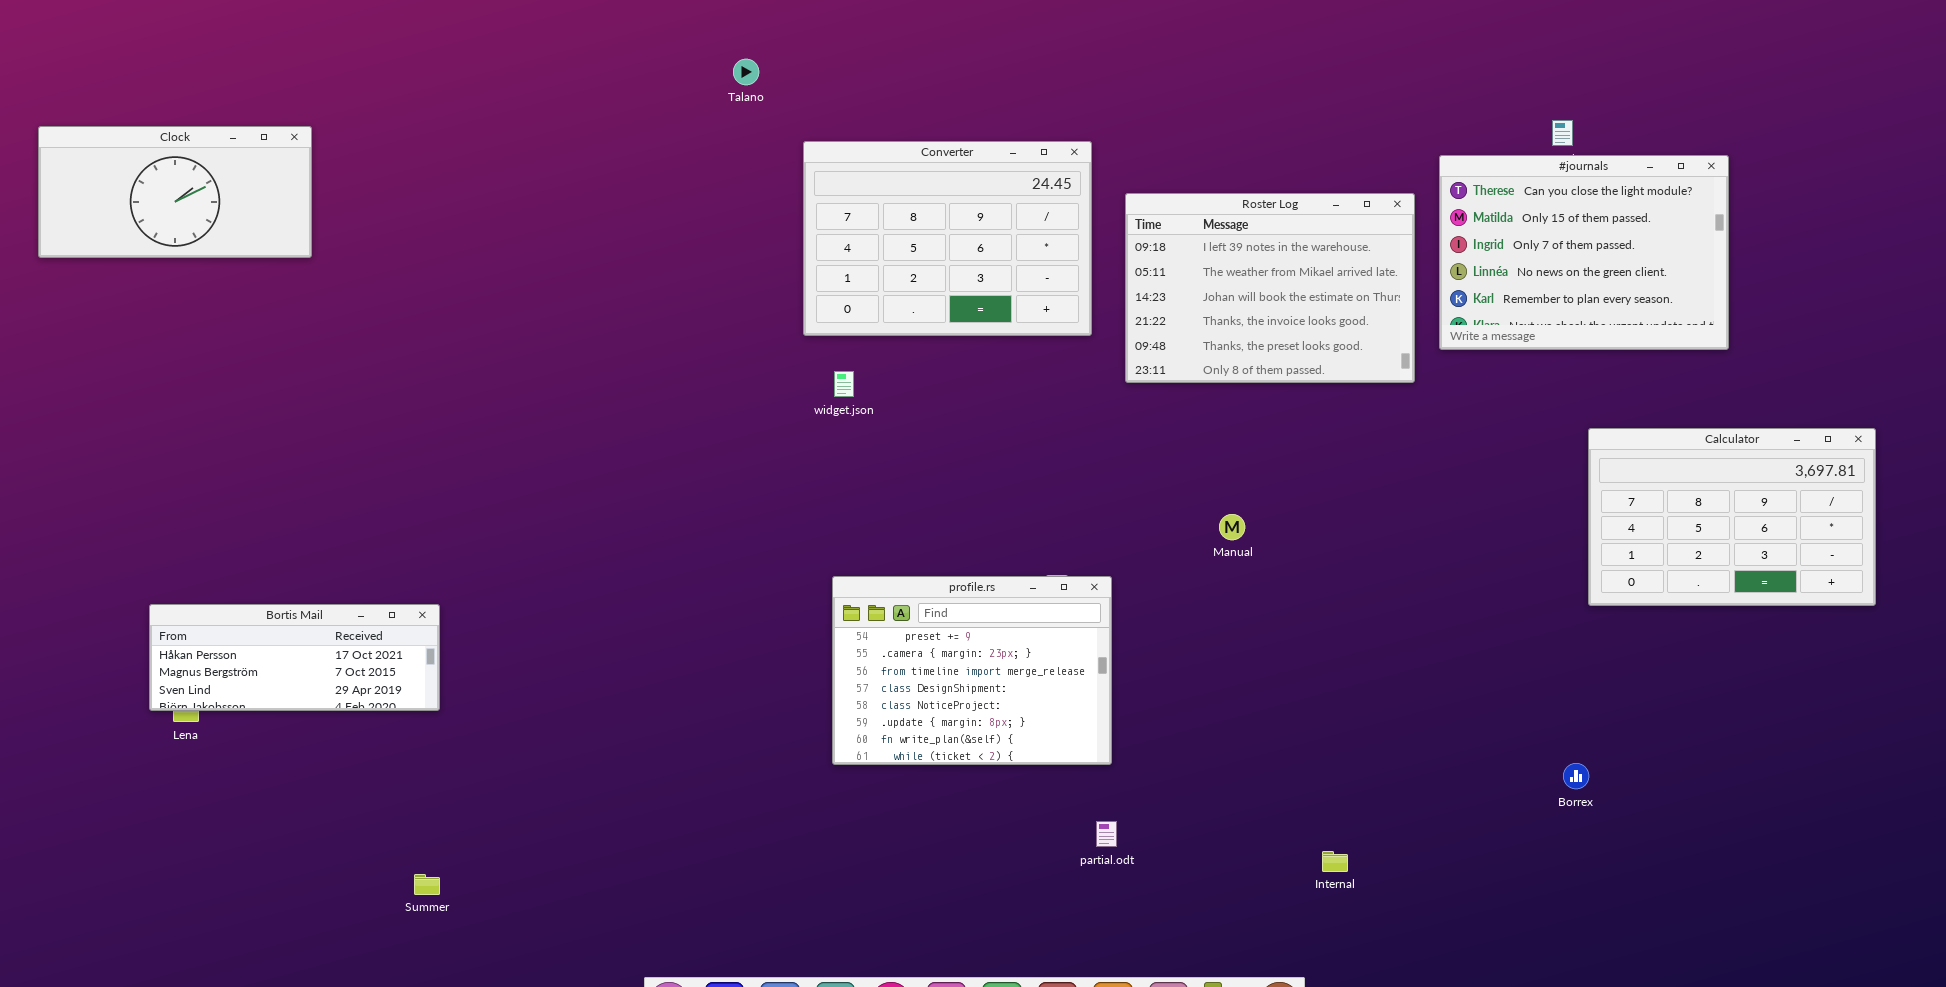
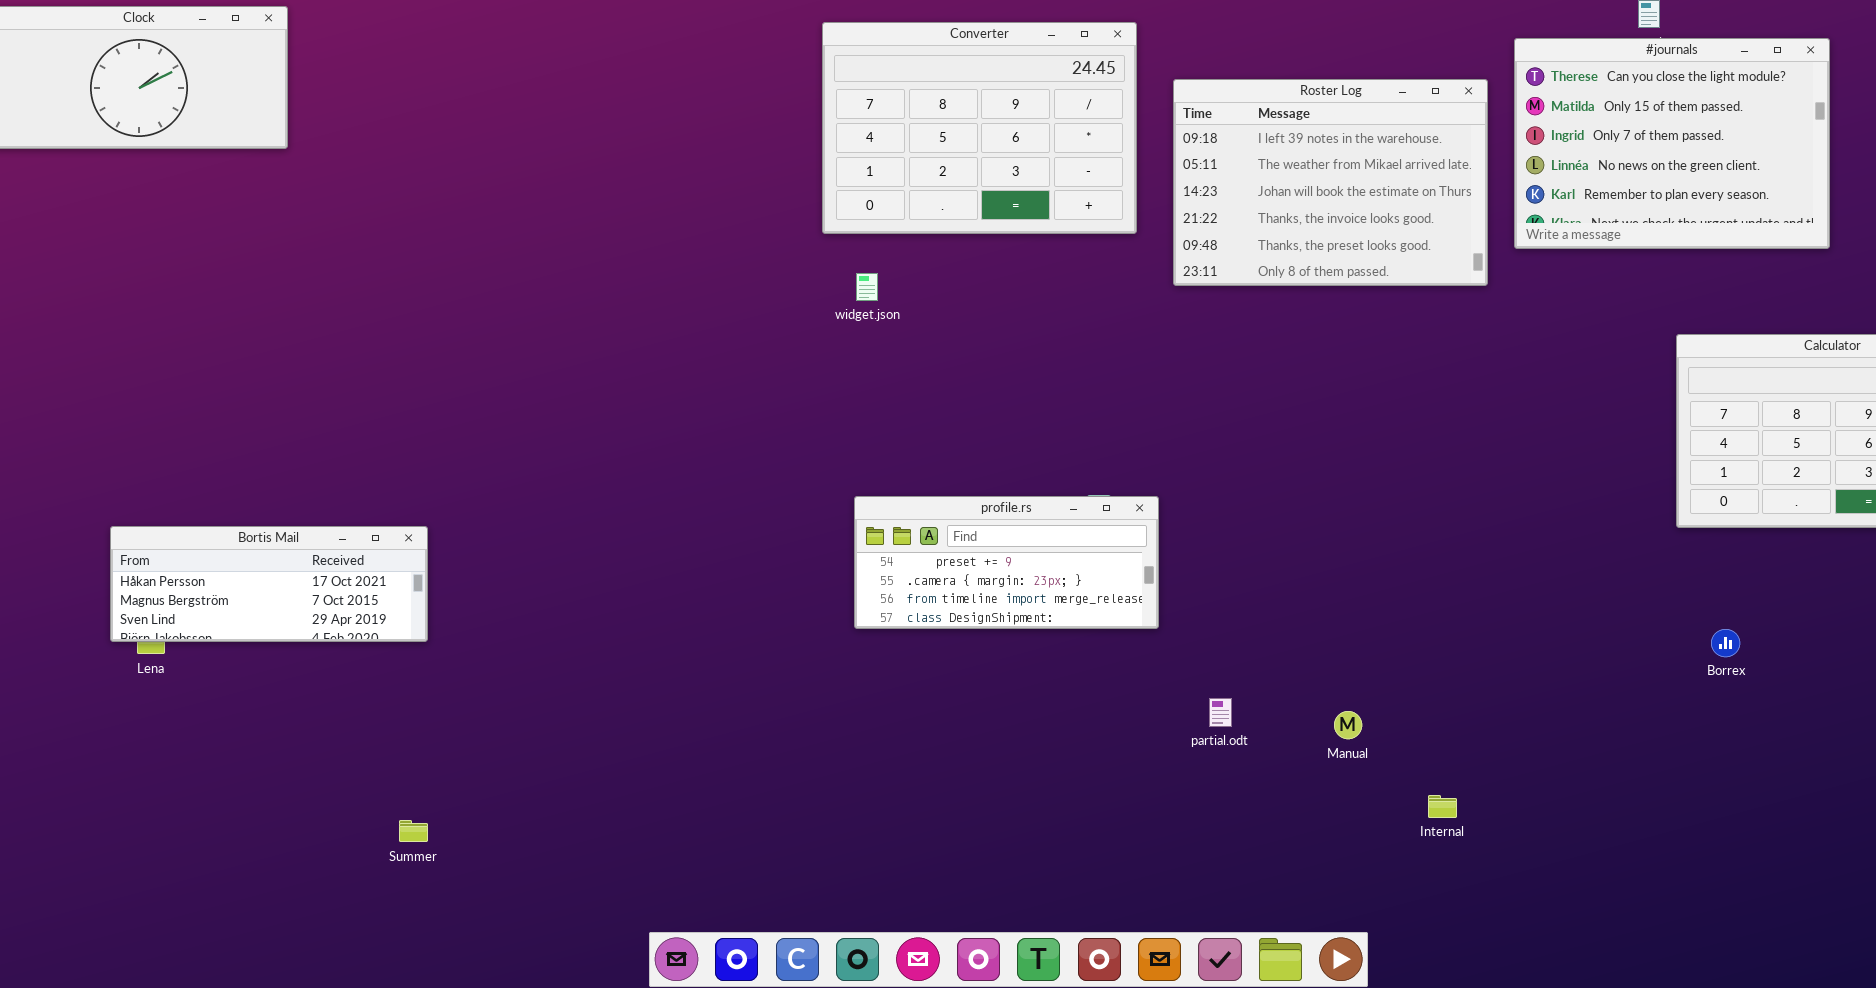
Manual: [1219,514,1245,540] -> [1334,711,1362,739], moved
profile.rs: [832,576,1112,765] -> [854,496,1159,629], resized
Borrex: [1563,763,1589,789] -> [1711,629,1740,657], moved
partial.odt: [1096,821,1117,847] -> [1209,698,1232,727], moved
Internal: [1322,851,1348,872] -> [1428,795,1457,818], moved

